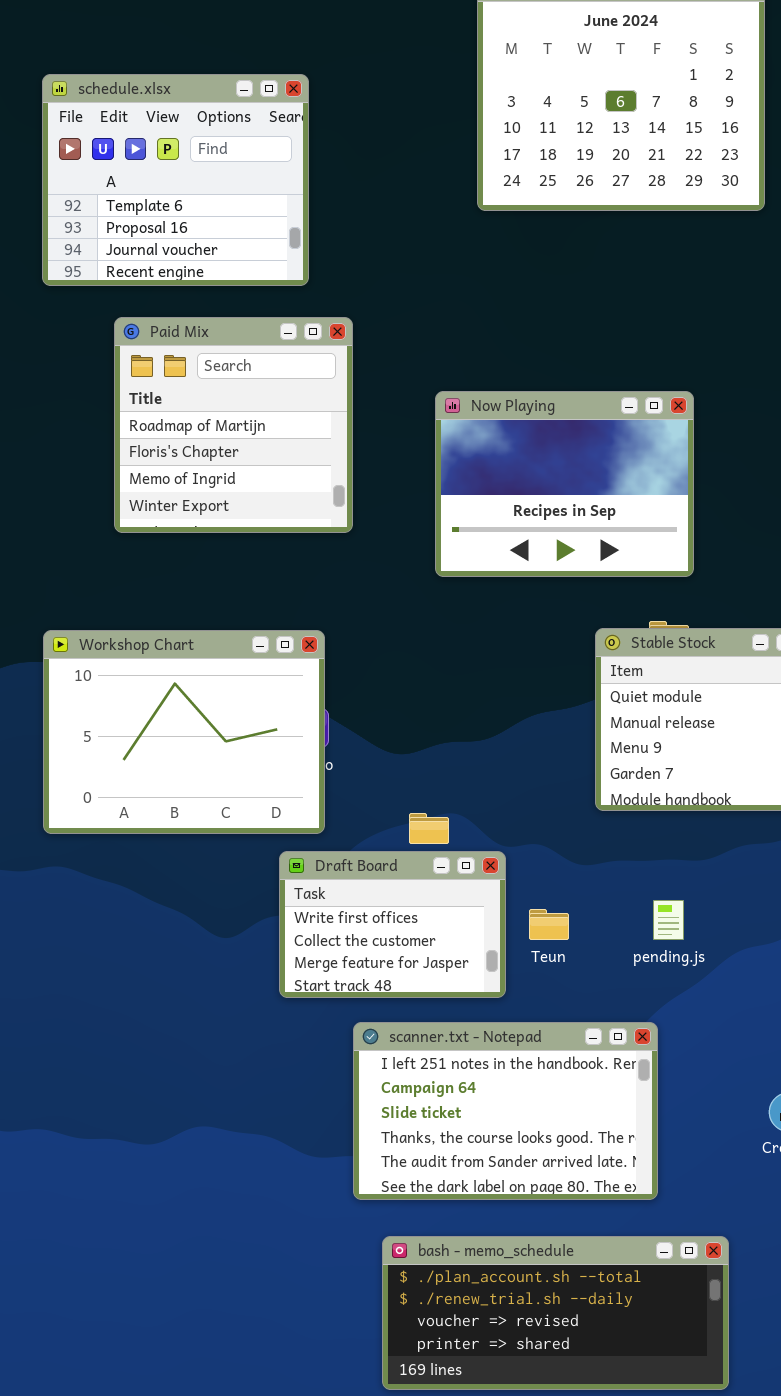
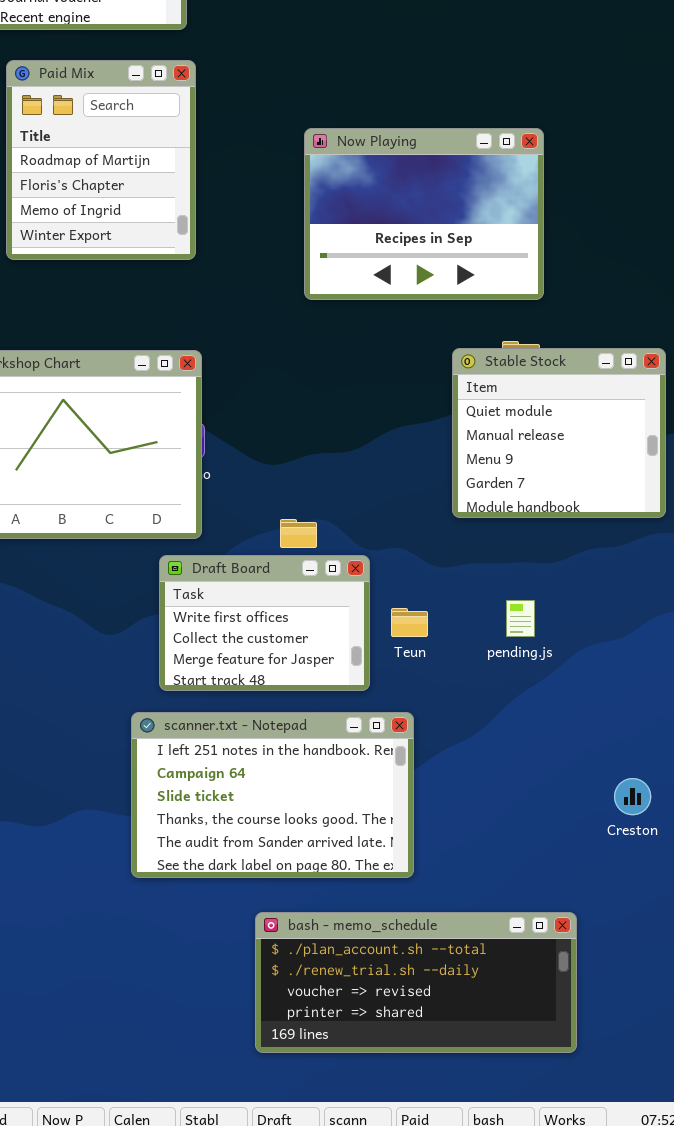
Paid Mix: [114,317,353,533] -> [6,60,196,260], resized
scanner.txt - Notepad: [353,1022,658,1200] -> [131,712,414,878], moved

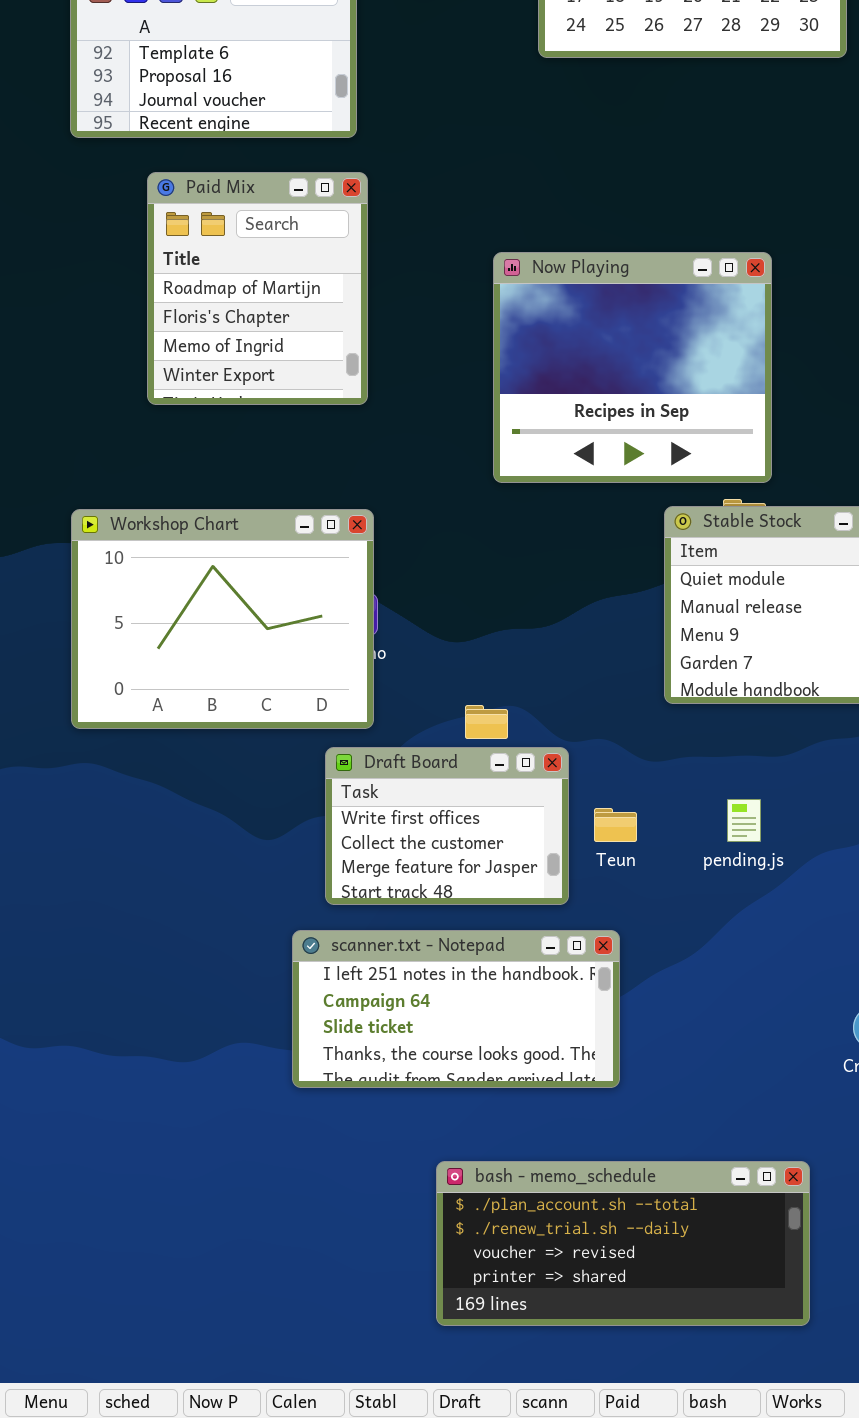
Now Playing: [304,128,544,300] -> [493,252,772,483], resized
scanner.txt - Notepad: [131,712,414,878] -> [292,930,620,1088], resized

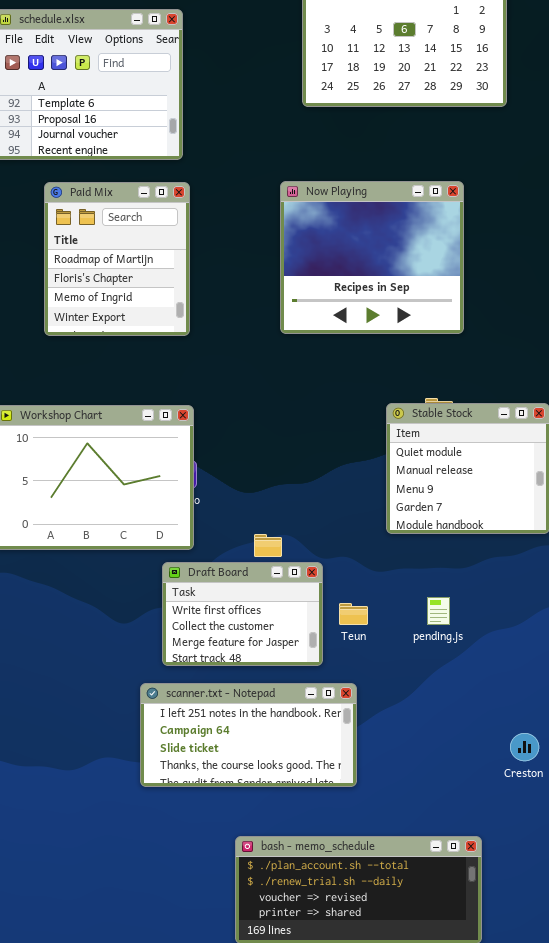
Now Playing: [493,252,772,483] -> [280,181,464,334], moved

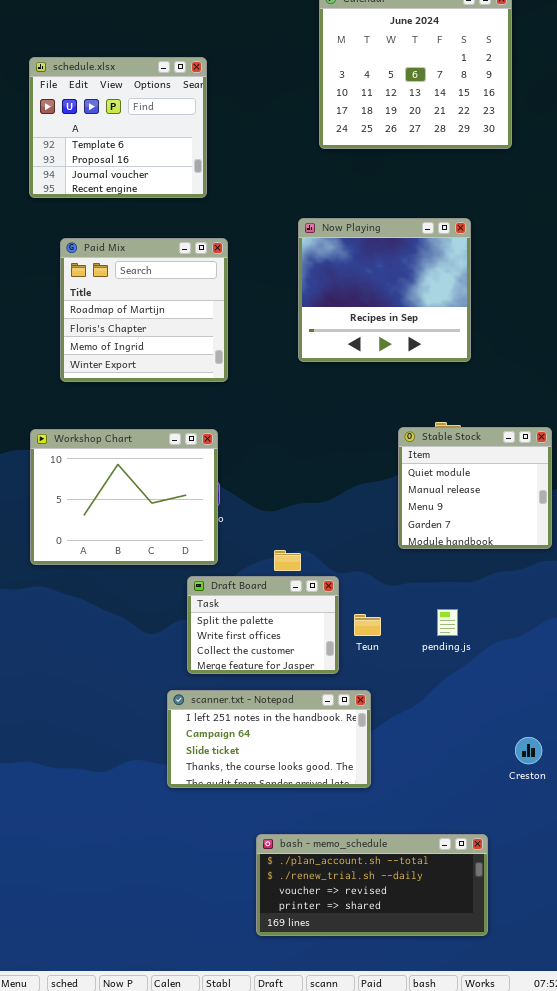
Paid Mix: [44,182,190,336] -> [60,238,228,382], moved, resized
Draft Board: [162,562,323,666] -> [187,576,339,674], scrolled up 1 row

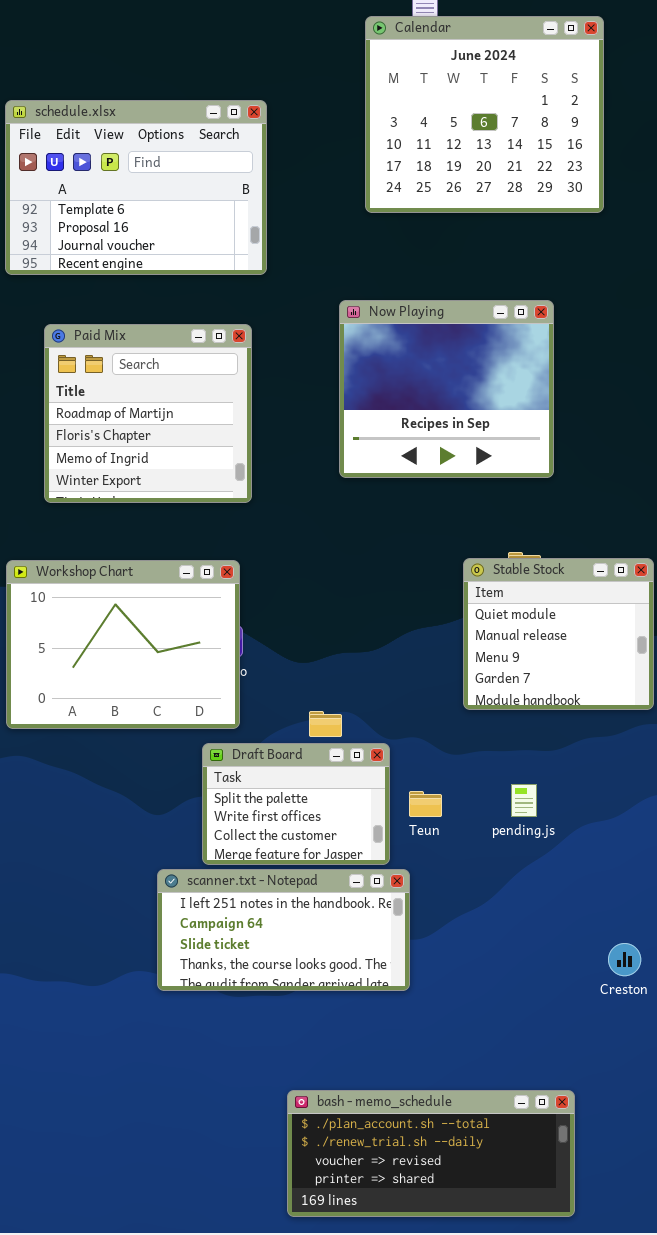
schedule.xlsx: [29,57,207,198] -> [5,100,267,275], resized
scanner.txt - Notepad: [167,690,371,788] -> [157,869,410,991], moved
bash - memo_schedule: [256,834,488,936] -> [287,1090,575,1217], moved

